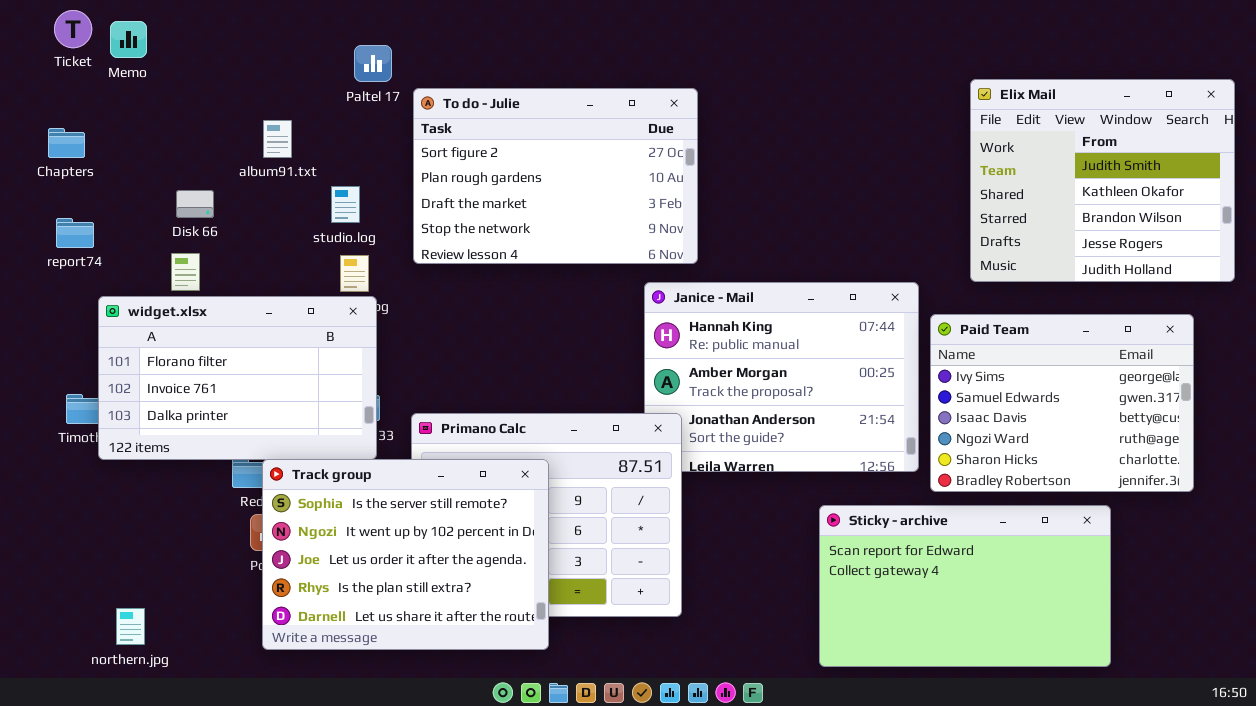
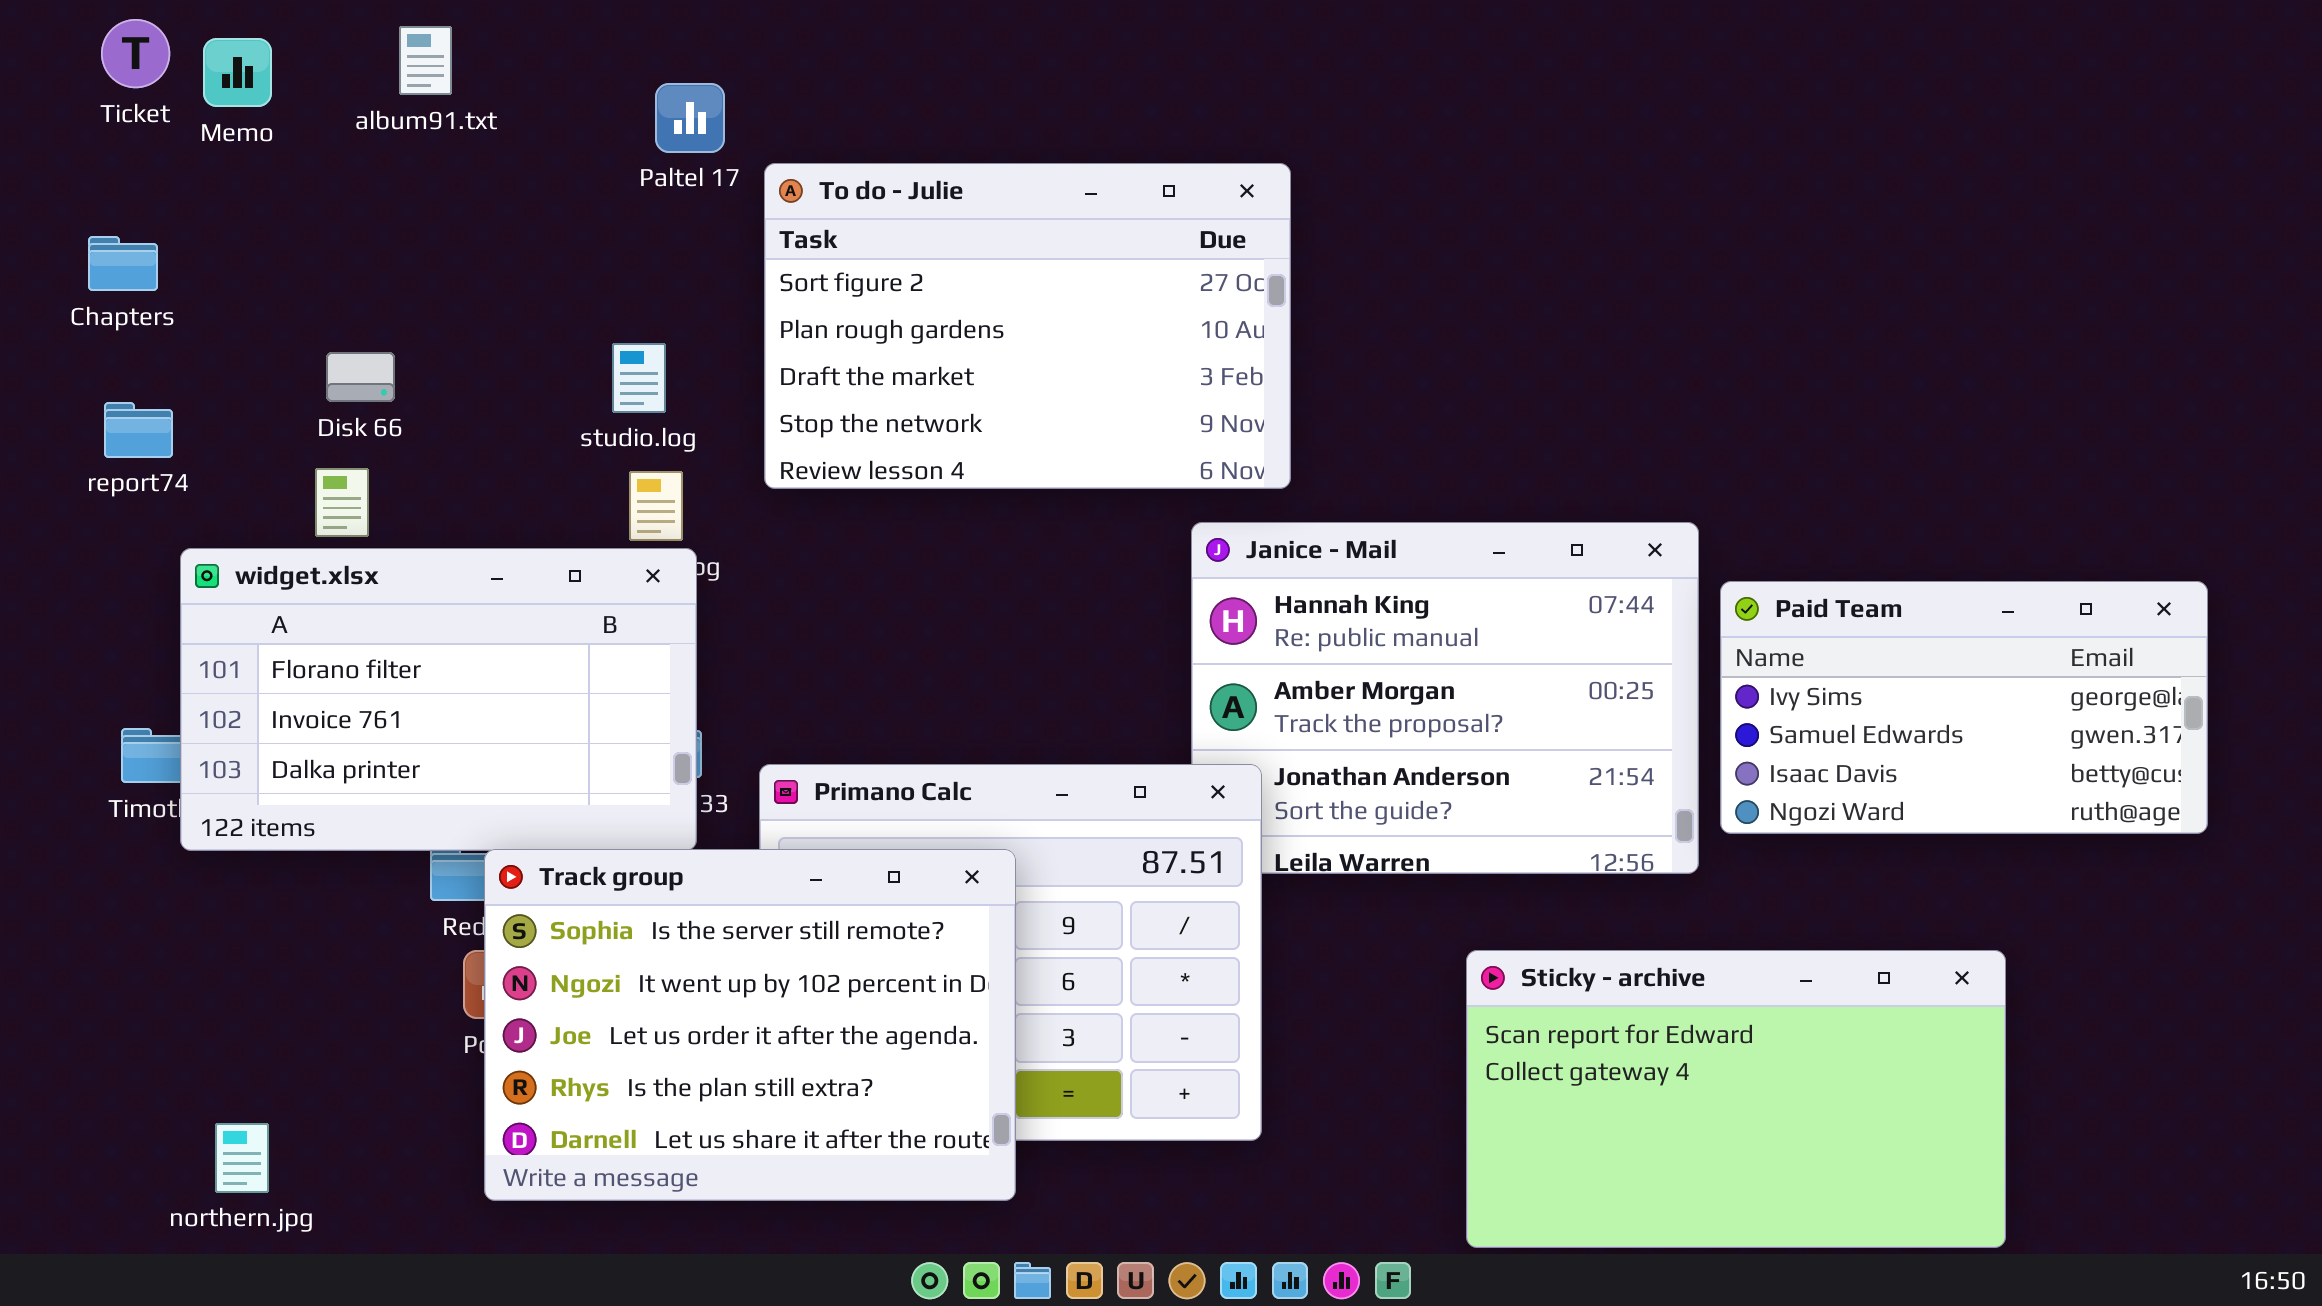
Elix Mail: [970,79,1235,282] -> none, closed
album91.txt: [263,120,292,158] -> [399,26,452,95], moved
Paid Team: [930,314,1194,492] -> [1720,581,2208,834], resized
Sticky - archive: [819,505,1111,667] -> [1466,950,2006,1248], moved

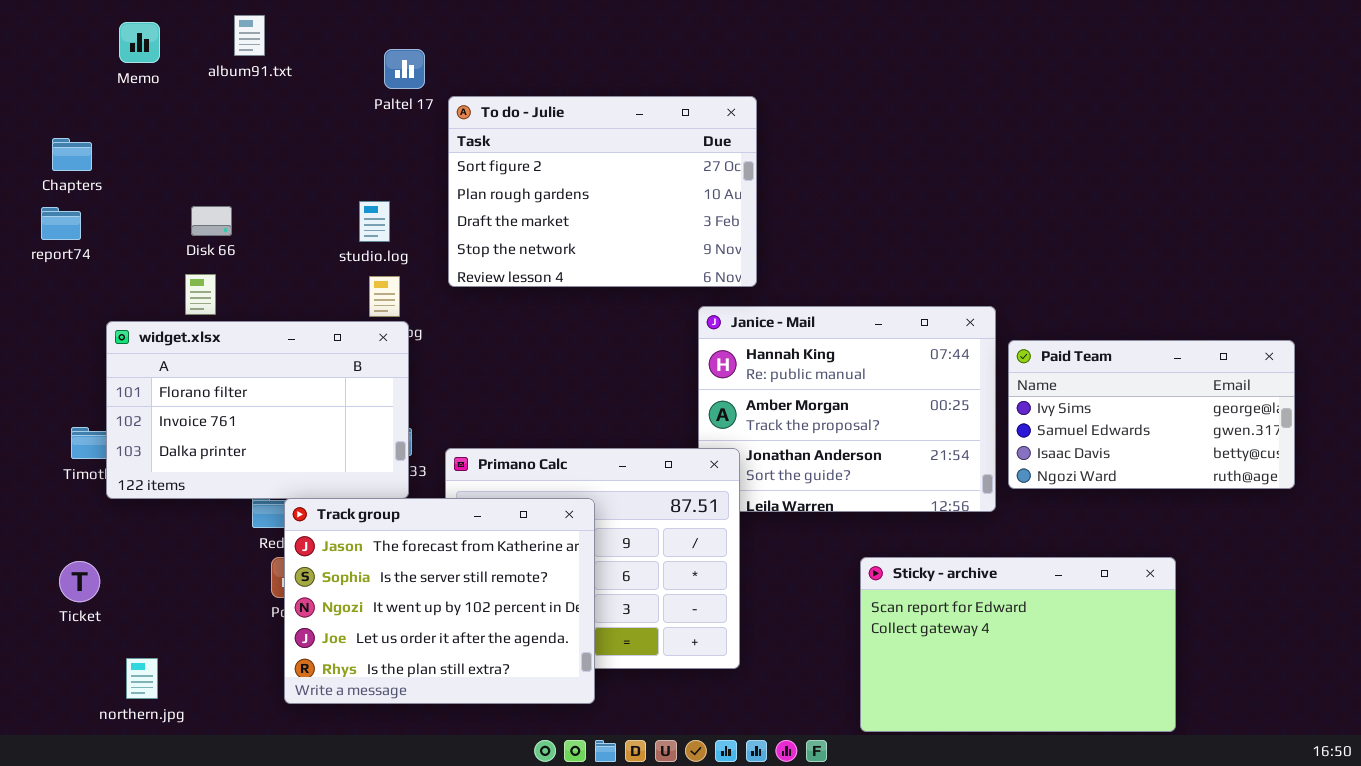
Ticket: [101,19,170,88] -> [59,561,100,602], moved
report74: [104,402,173,458] -> [41,207,81,240], moved
Track group: [484,849,1016,1201] -> [284,498,595,704], scrolled up 1 row

